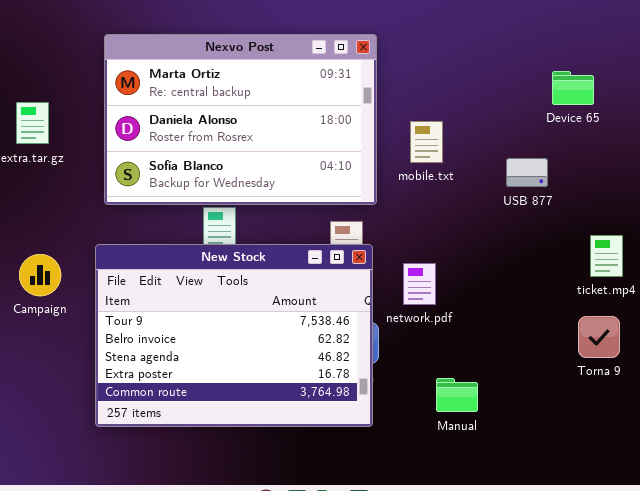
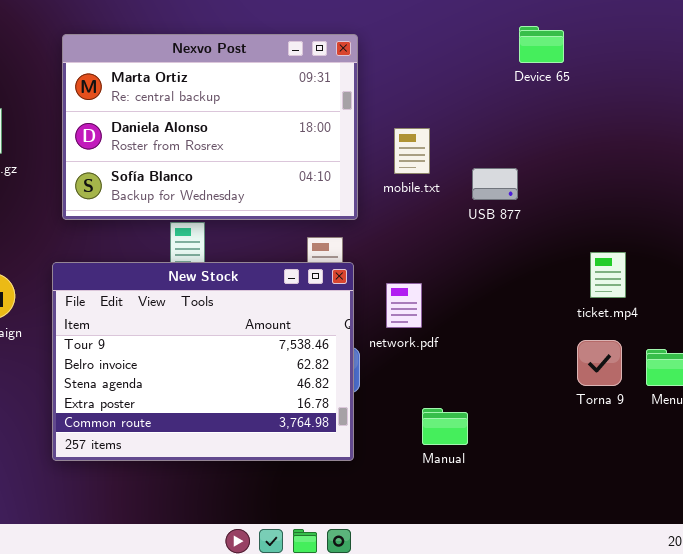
Device 65: [552,71,594,105] -> [519,26,564,63], moved
USB 877: [506,158,548,187] -> [472,168,518,200], moved

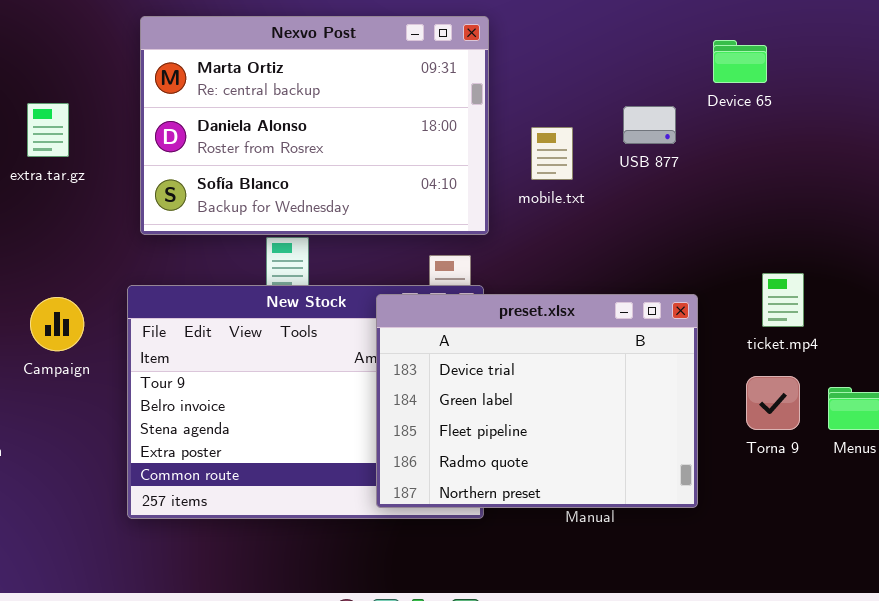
Device 65: [519,26,564,63] -> [713,40,767,83], moved
USB 877: [472,168,518,200] -> [623,106,676,144], moved
preset.xlsx: none -> [376,294,698,508], opened

